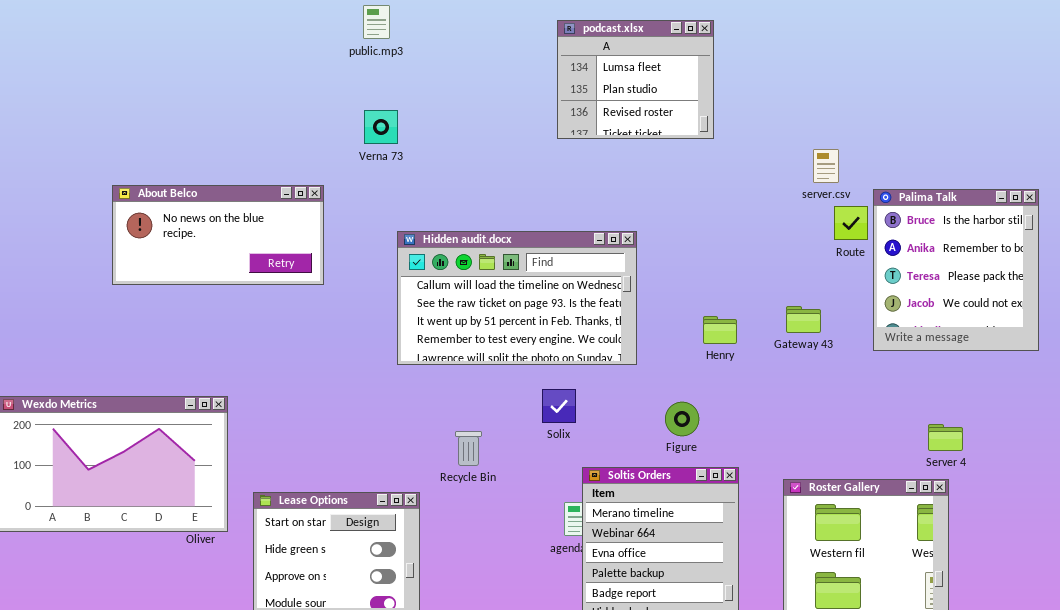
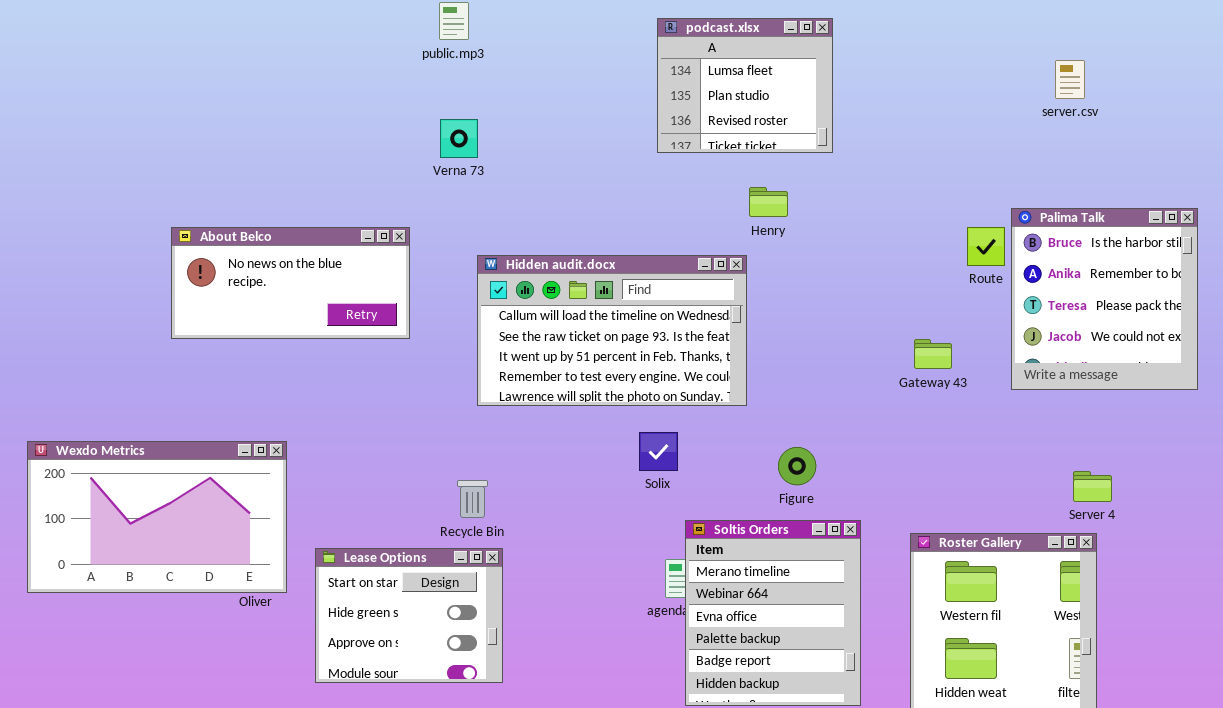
server.csv: [813,149,839,183] -> [1055,60,1085,99], moved
About Belco: [112,185,324,285] -> [171,227,410,339], moved
Henry: [703,316,737,344] -> [749,187,788,217], moved
Recycle Bin: [455,431,482,466] -> [457,480,488,518], moved

